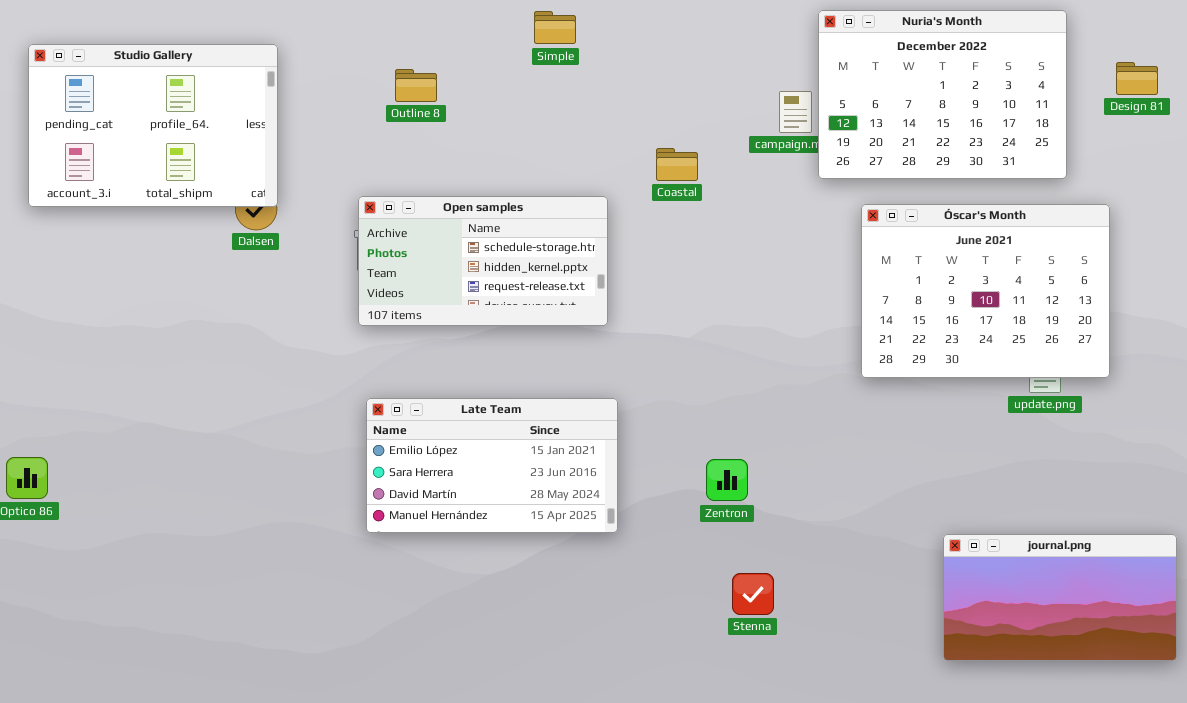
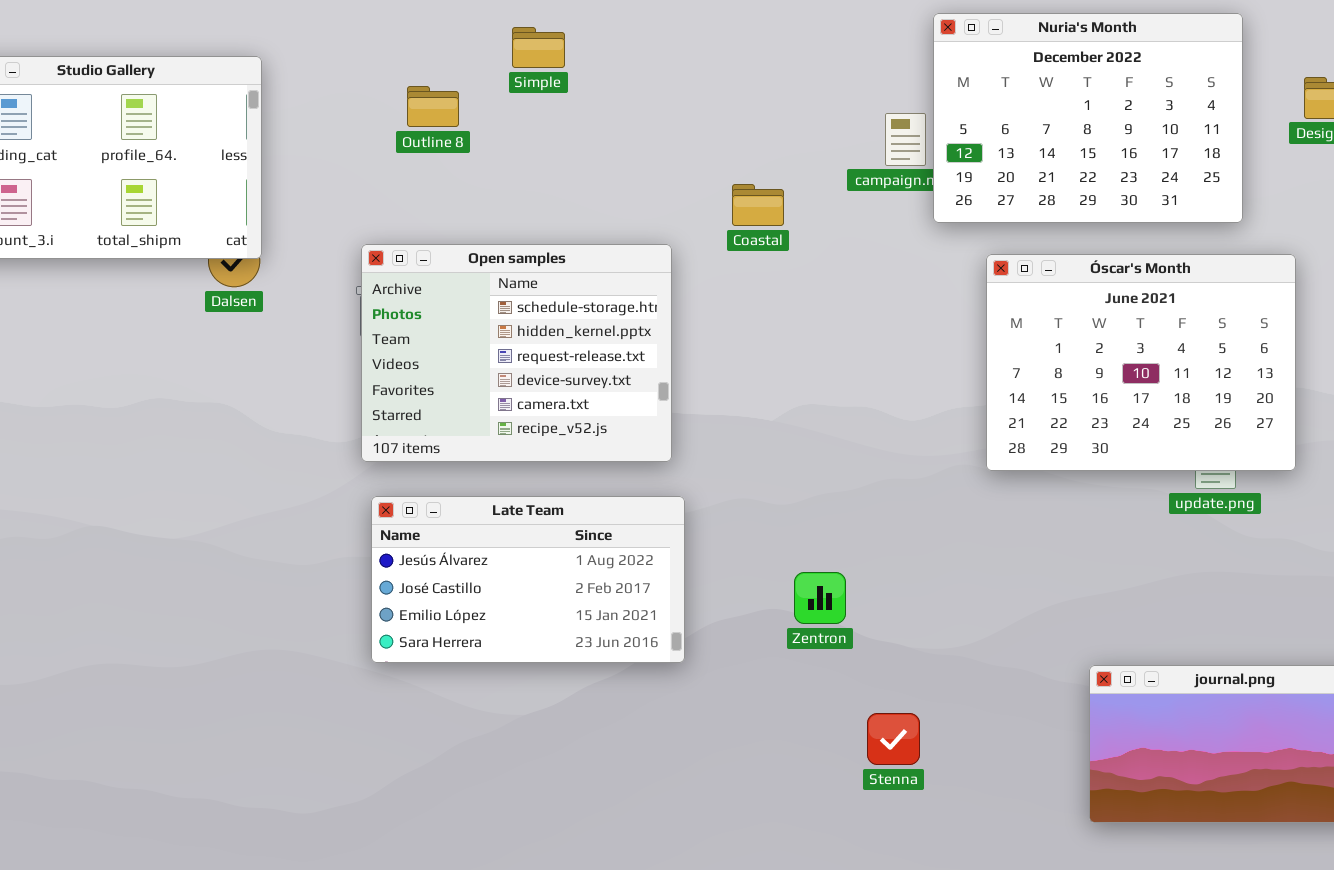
Simple: [534,11,576,44] -> [512,27,565,68], moved
Open samples: [358,196,608,326] -> [361,244,672,462], resized
Late Team: [366,398,618,533] -> [371,496,685,663], scrolled up 2 rows
Stenna: [732,573,774,615] -> [867,713,920,765], moved

